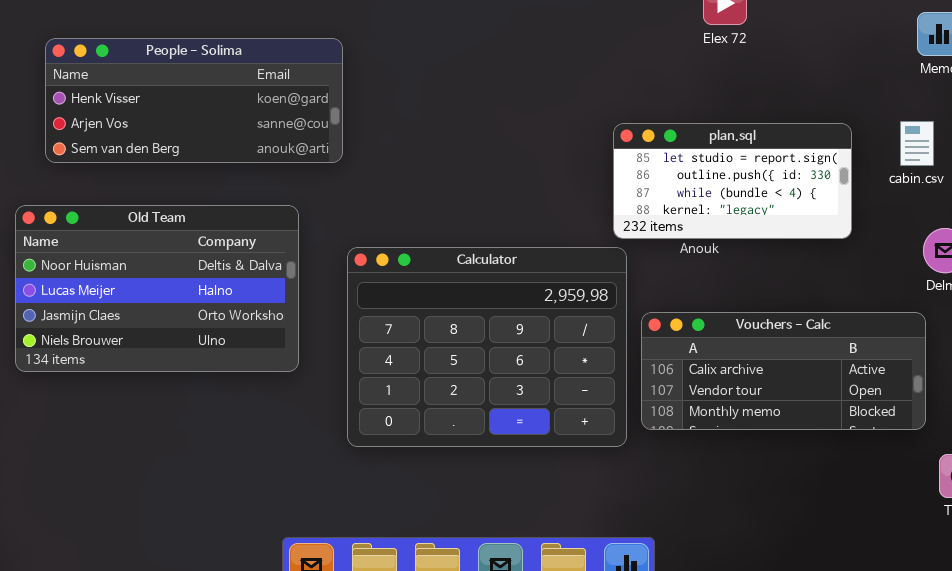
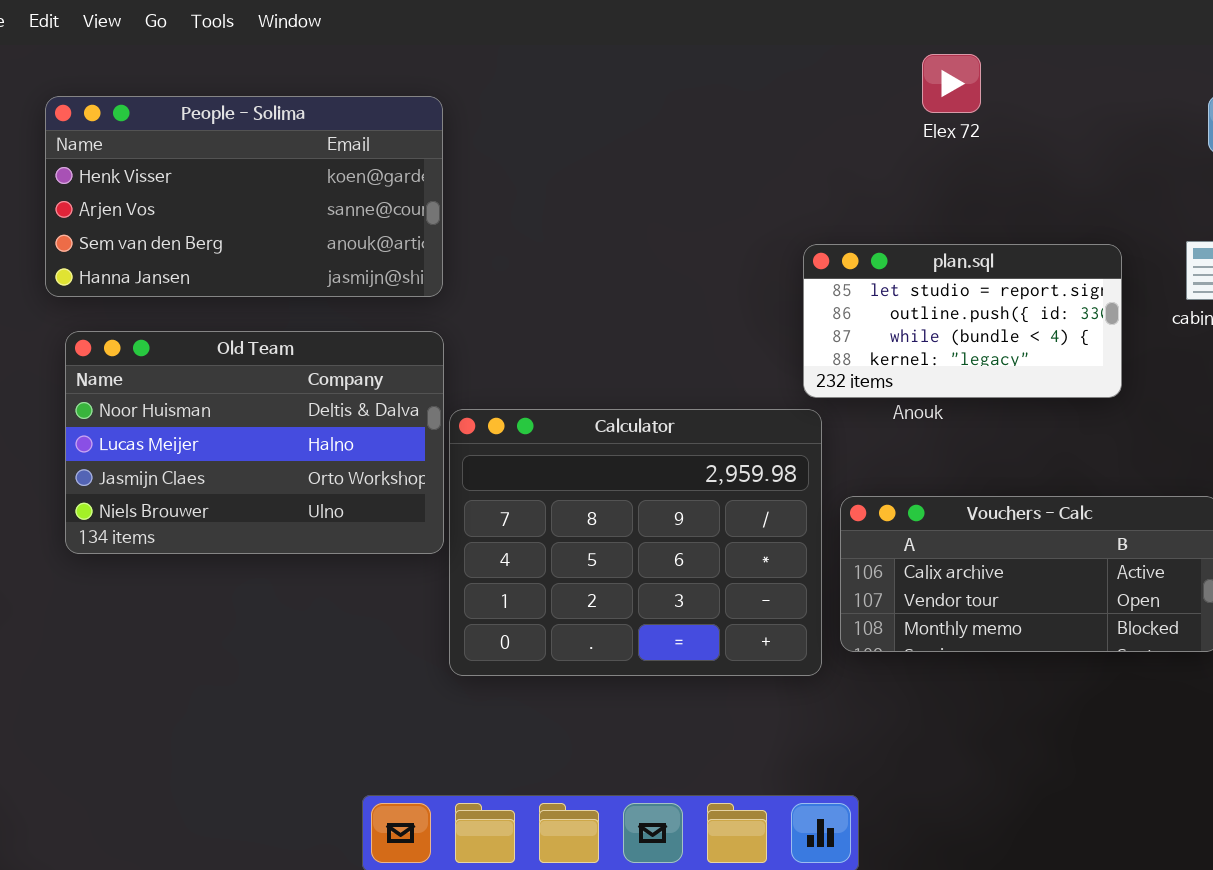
People - Solima: [45,38,343,163] -> [45,96,443,297], resized
Old Team: [15,205,299,372] -> [65,331,444,554], moved

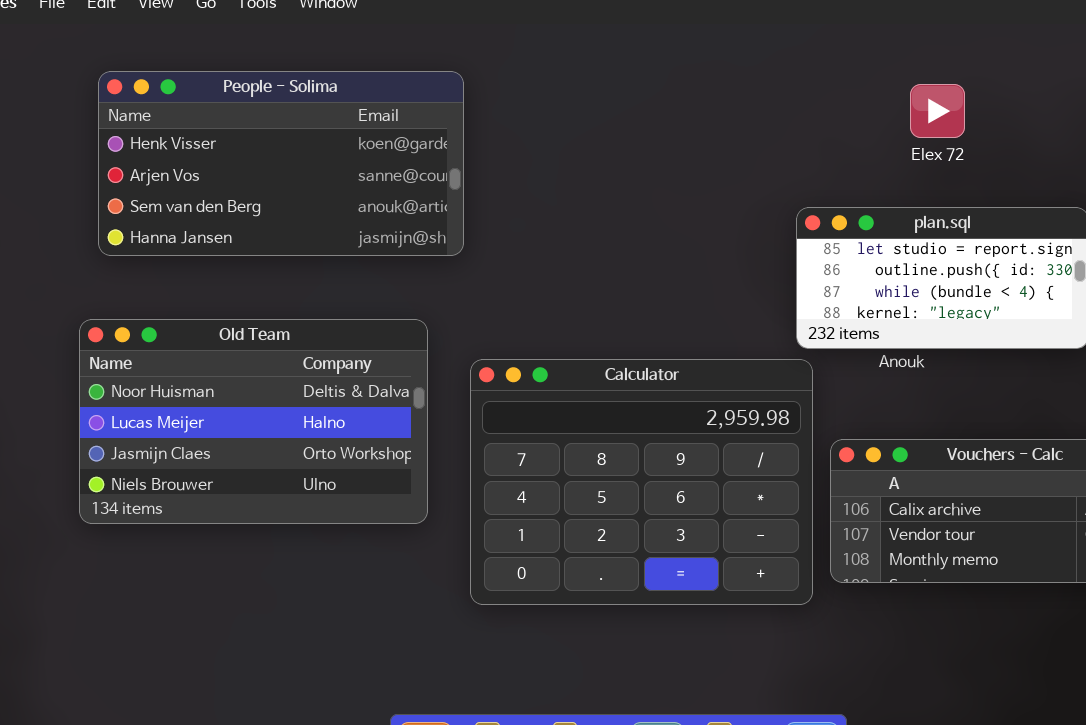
Elex 72: [922,54,981,113] -> [910,84,965,138], moved
Old Team: [65,331,444,554] -> [79,319,428,524], moved

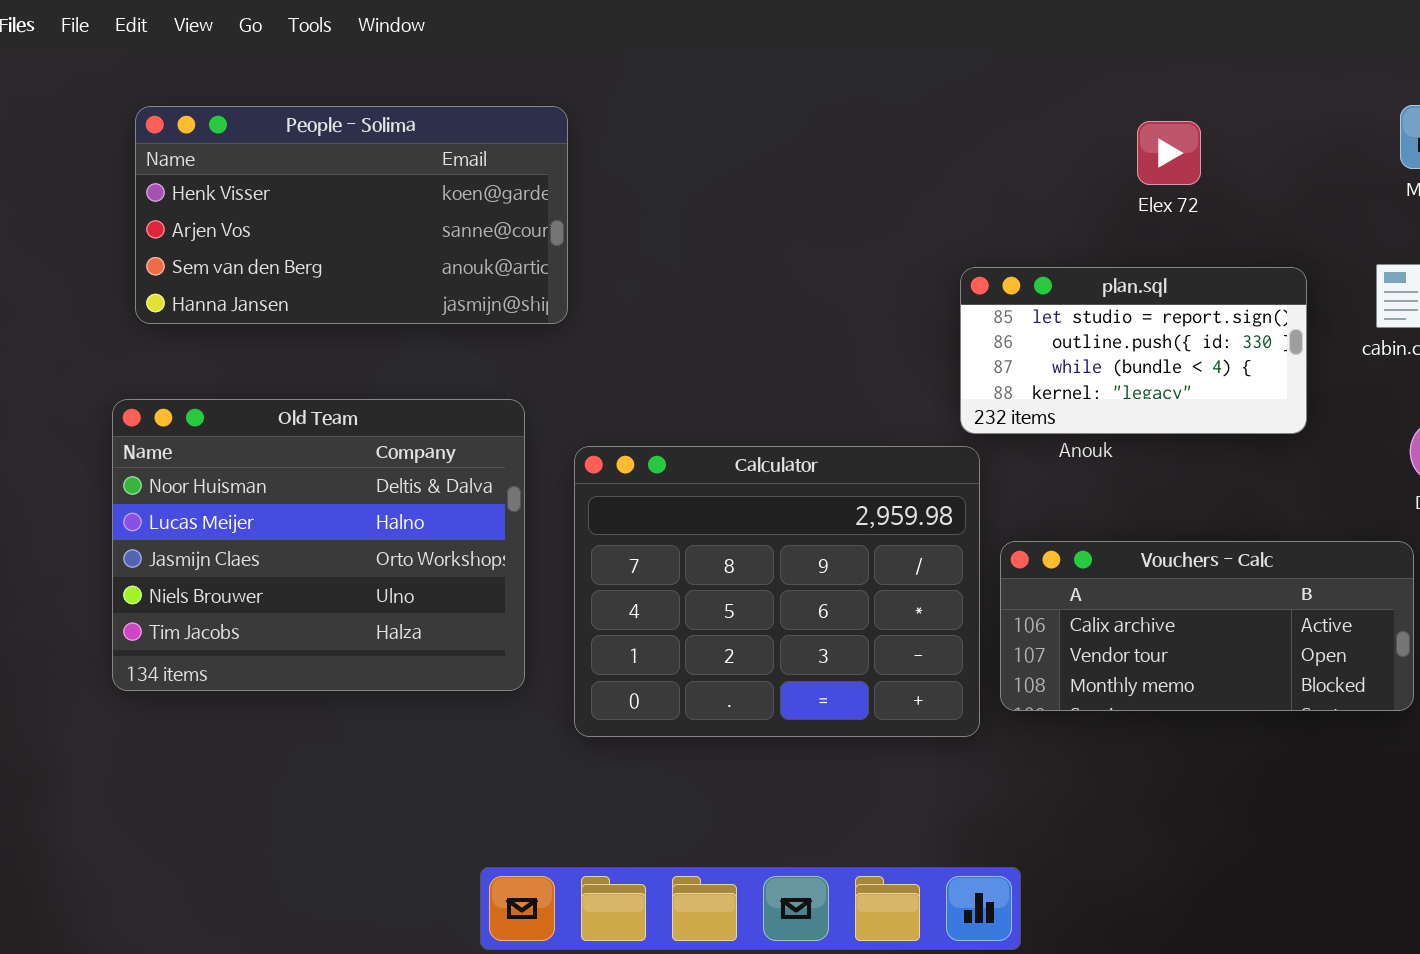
Elex 72: [910,84,965,138] -> [1137,121,1201,185], moved
Old Team: [79,319,428,524] -> [112,399,525,691], resized

